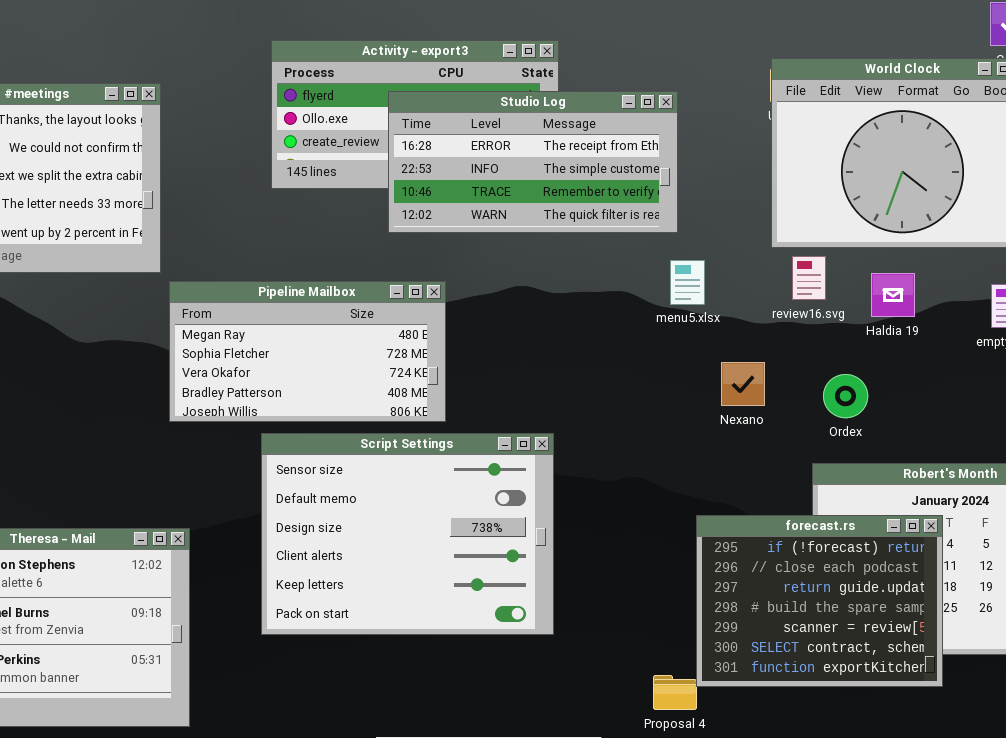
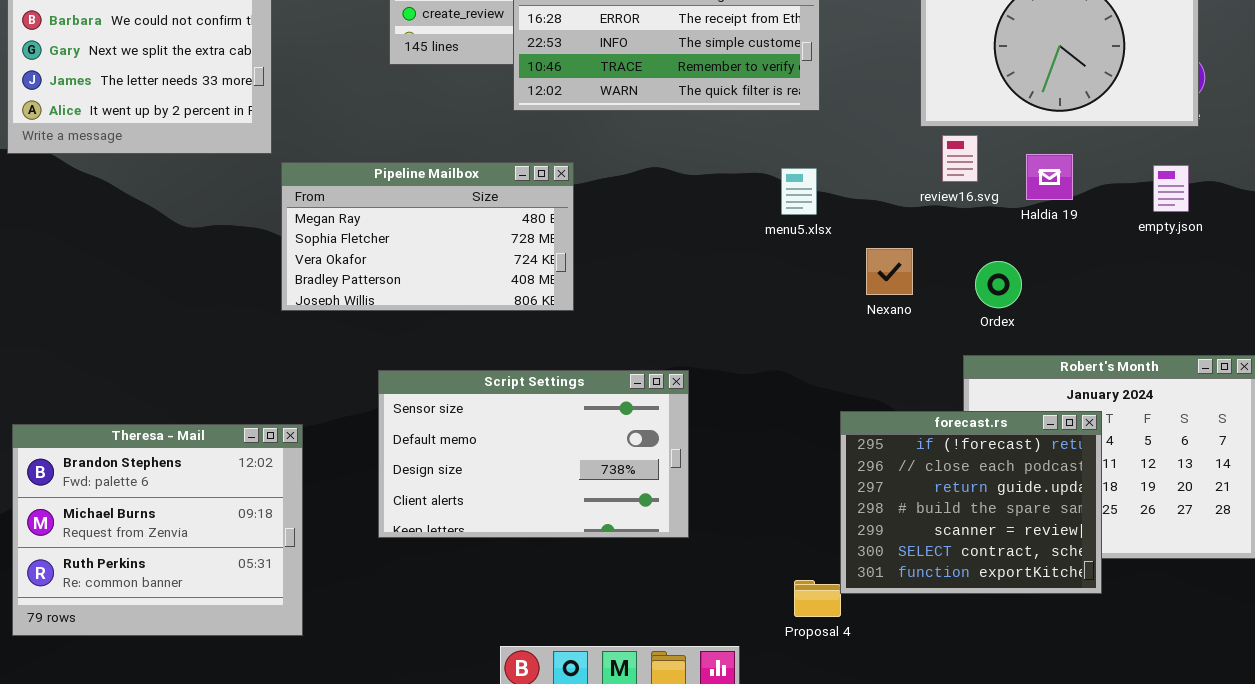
menu5.xlsx: [670,260,705,305] -> [781,168,817,215], moved
Script Settings: [261,433,554,635] -> [378,370,689,538], resized

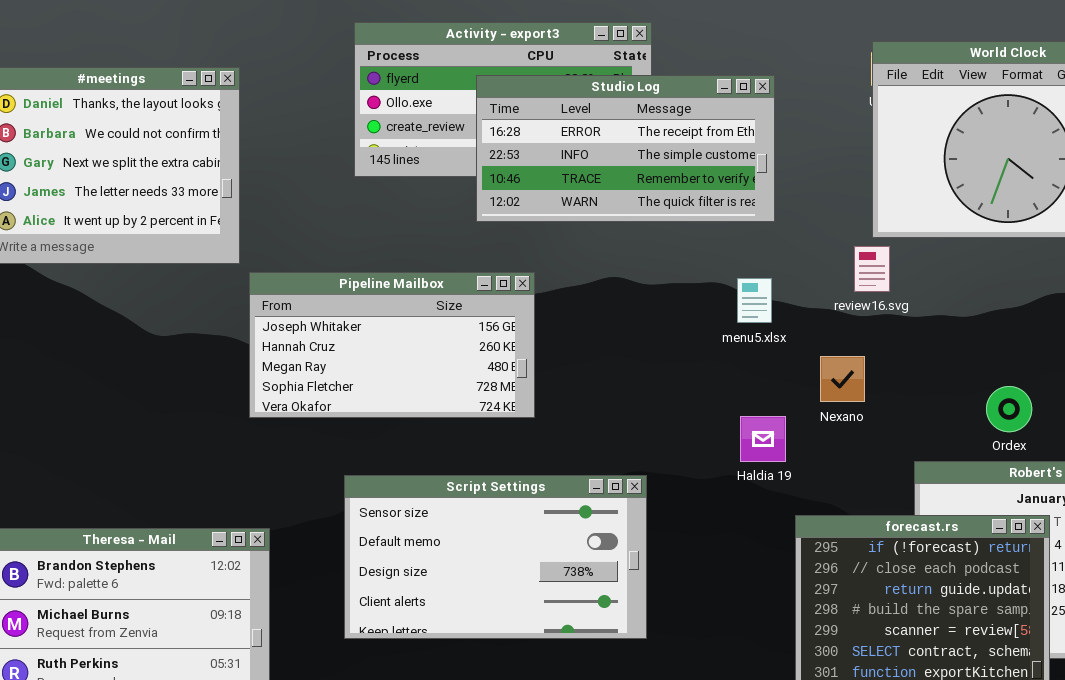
review16.svg: [942,135,978,182] -> [854,246,890,292], moved
Haldia 19: [1026,154,1073,200] -> [740,416,786,462], moved
Pipeline Mailbox: [281,162,574,311] -> [249,272,535,418], scrolled up 2 rows
Ordex: [975,261,1022,308] -> [986,386,1032,432], moved

